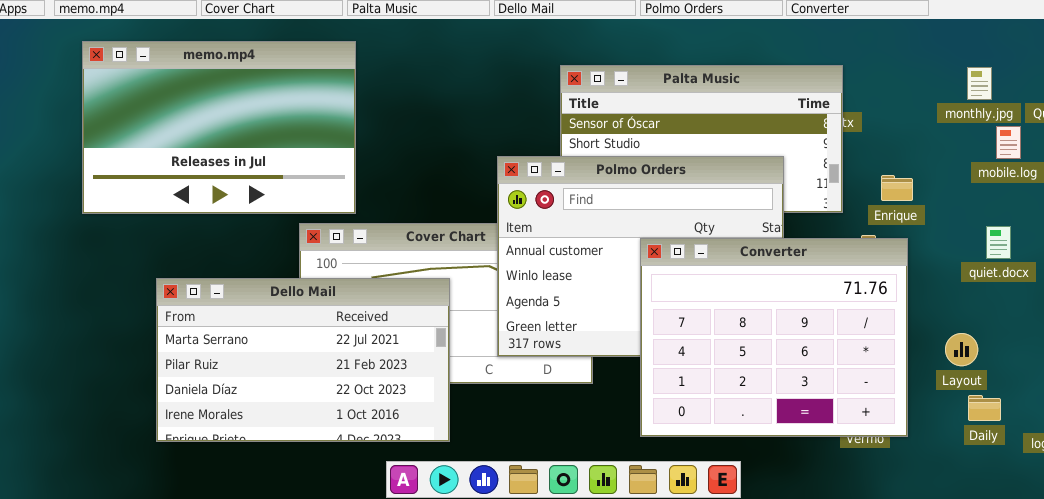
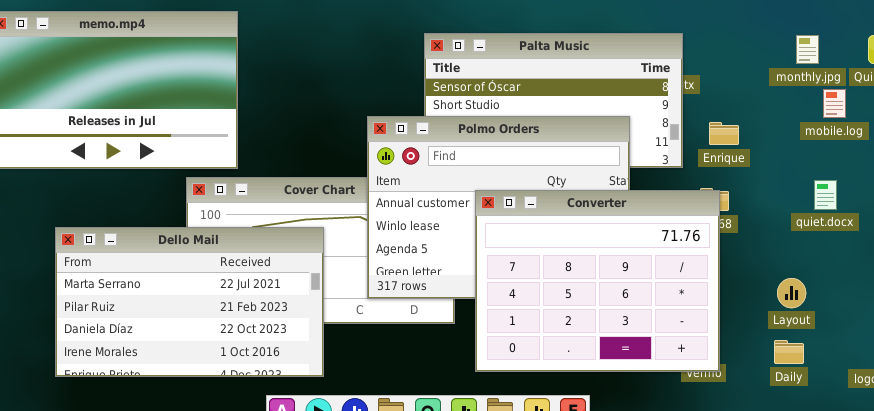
Enrique: [881,175,913,201] -> [709,122,739,145], moved
Converter: [640,238,908,437] -> [475,190,720,372], moved
Daily: [968,395,1001,421] -> [774,340,804,364], moved

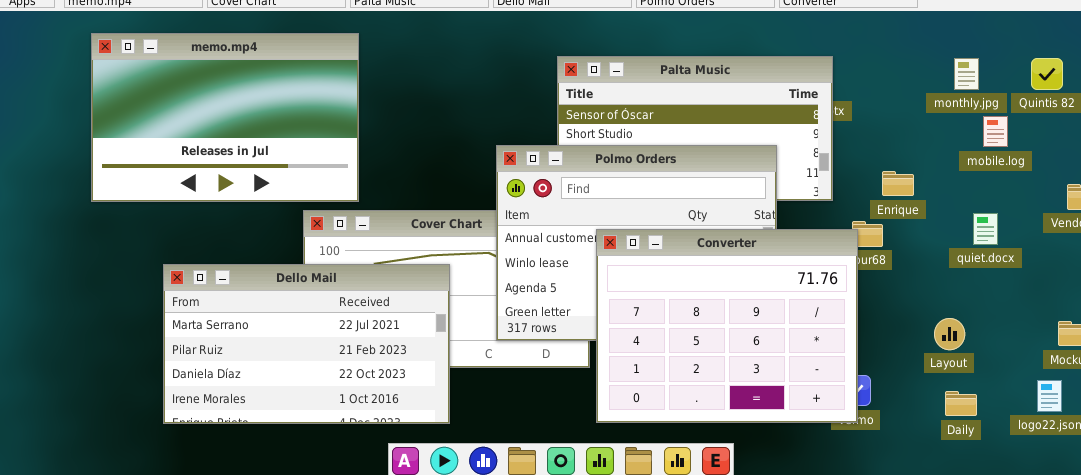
Enrique: [709,122,739,145] -> [882,171,914,196], moved
Converter: [475,190,720,372] -> [596,229,858,423], moved
Daily: [774,340,804,364] -> [945,391,977,416], moved

